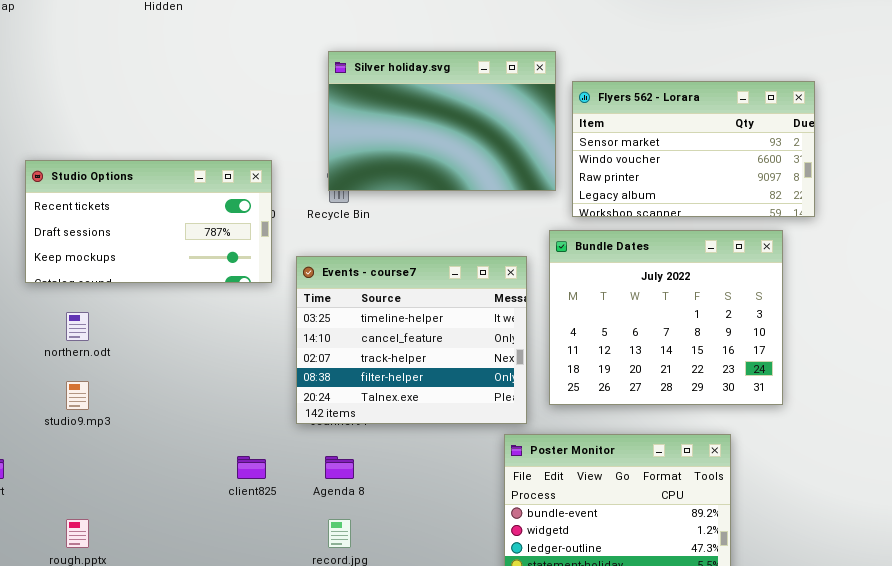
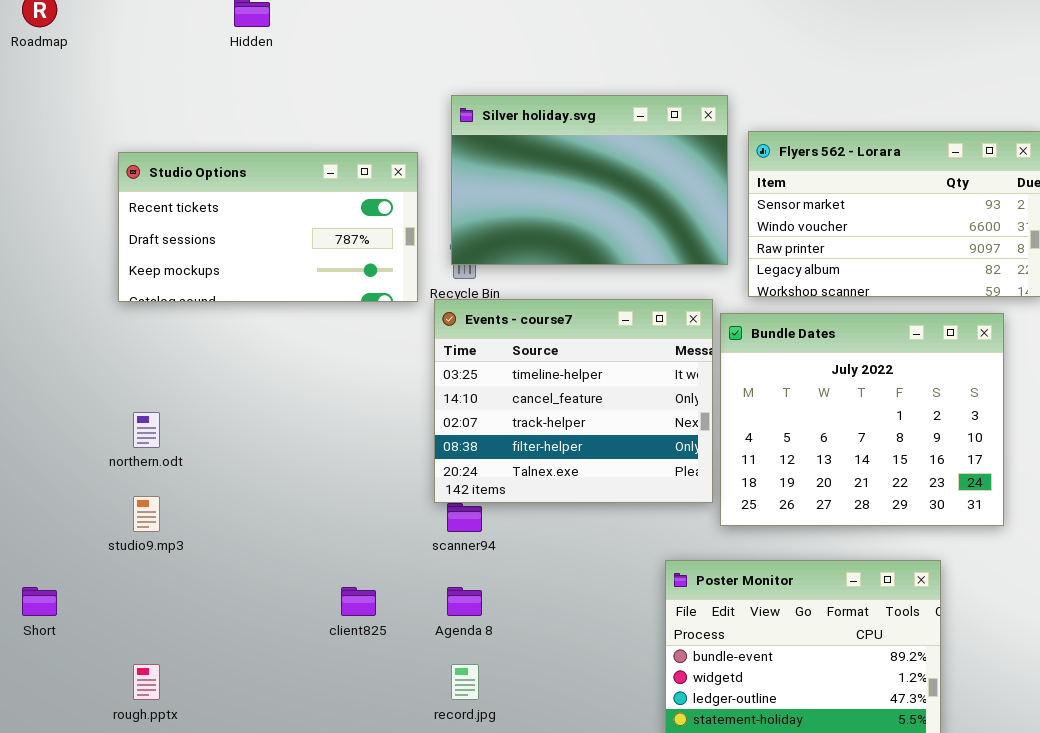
Studio Options: [25,160,272,283] -> [118,152,418,302], moved
Events - course7: [296,256,527,424] -> [434,299,713,503], moved

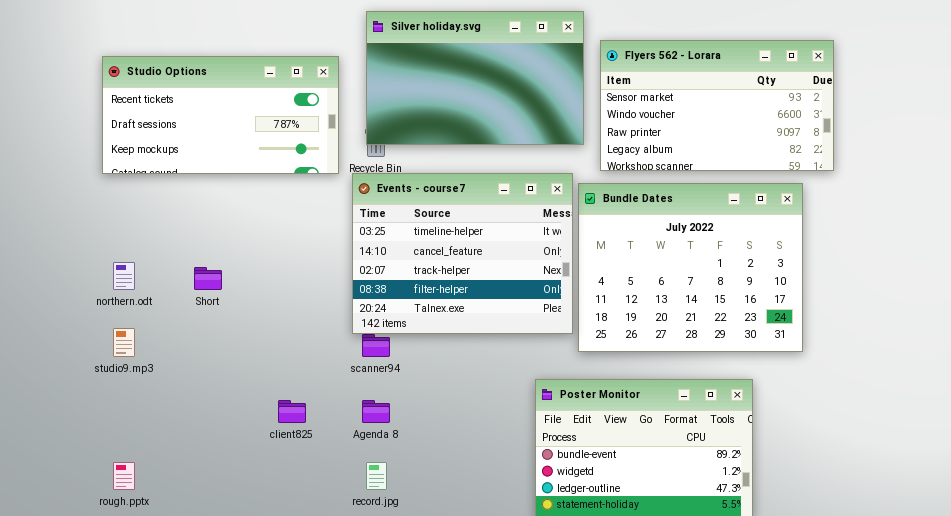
Short: [22,587,57,616] -> [194,267,222,290], moved

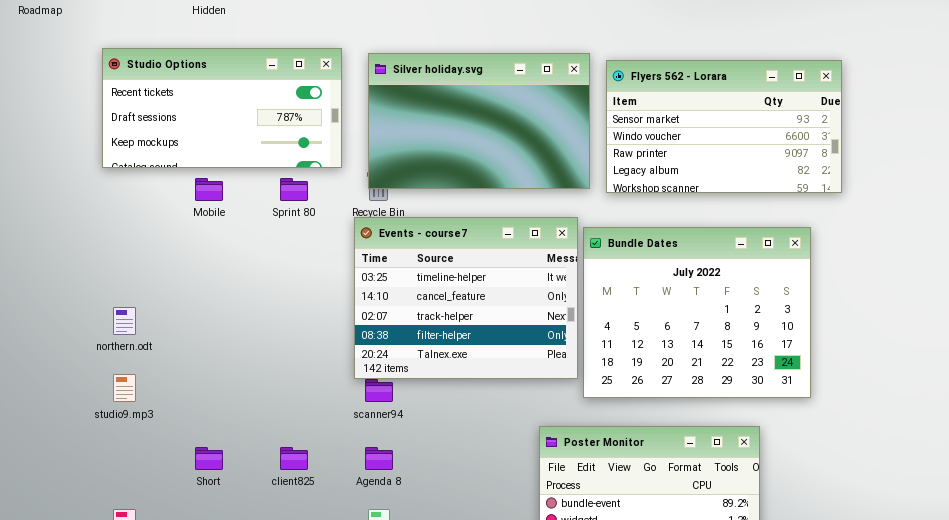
Flyers 562 - Lorara: [600,40,834,171] -> [606,60,842,193], moved
Studio Options: [102,56,339,174] -> [102,48,342,168], moved
Short: [194,267,222,290] -> [195,447,223,470], moved

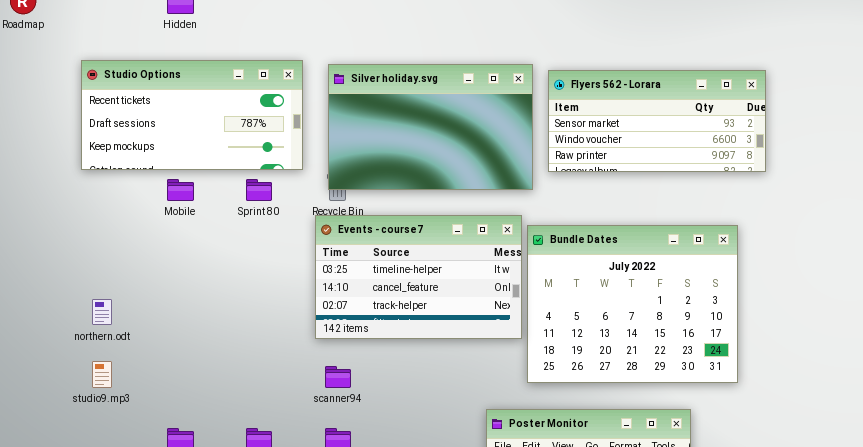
Flyers 562 - Lorara: [606,60,842,193] -> [548,70,766,172], resized
Events - course7: [354,217,578,379] -> [315,215,522,339], resized

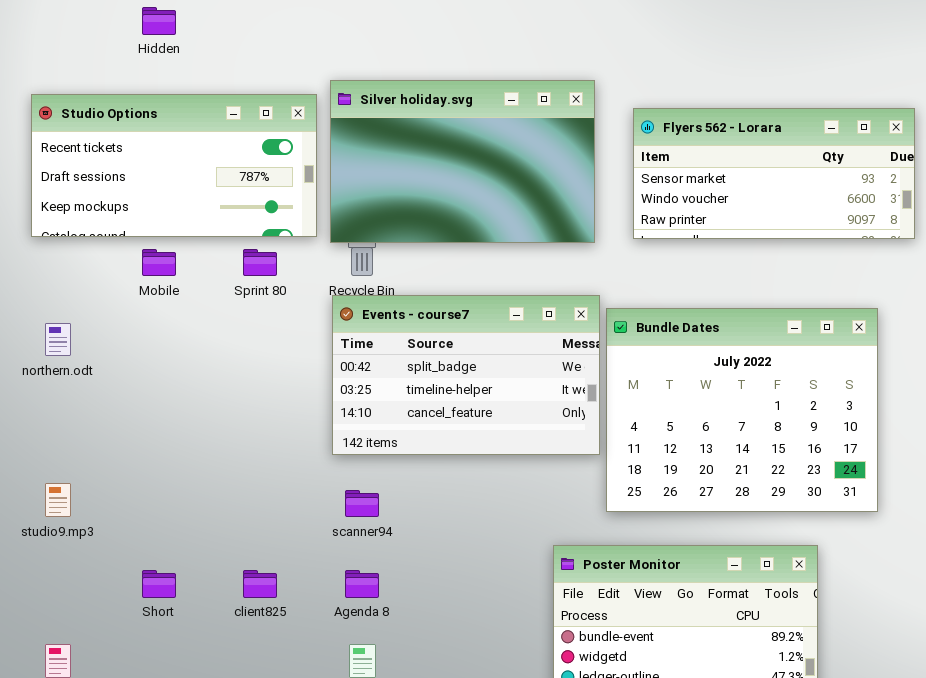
Silver holiday.svg: [328,64,533,190] -> [330,80,595,243], moved
Events - course7: [315,215,522,339] -> [332,295,600,455], scrolled up 1 row
northern.odt: [92,299,112,325] -> [45,323,71,356], moved

